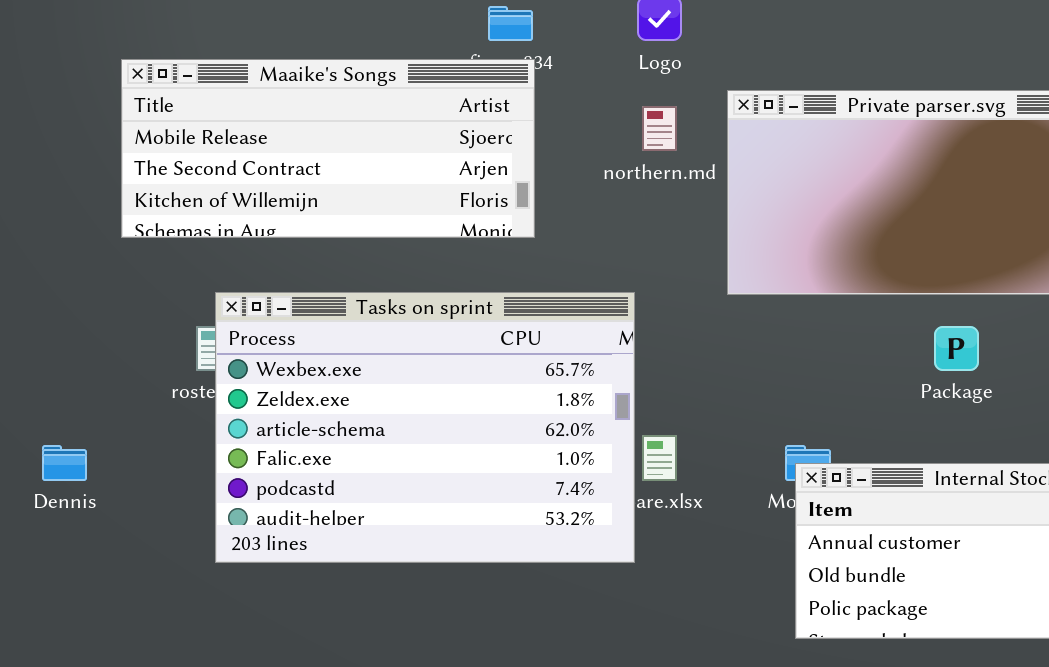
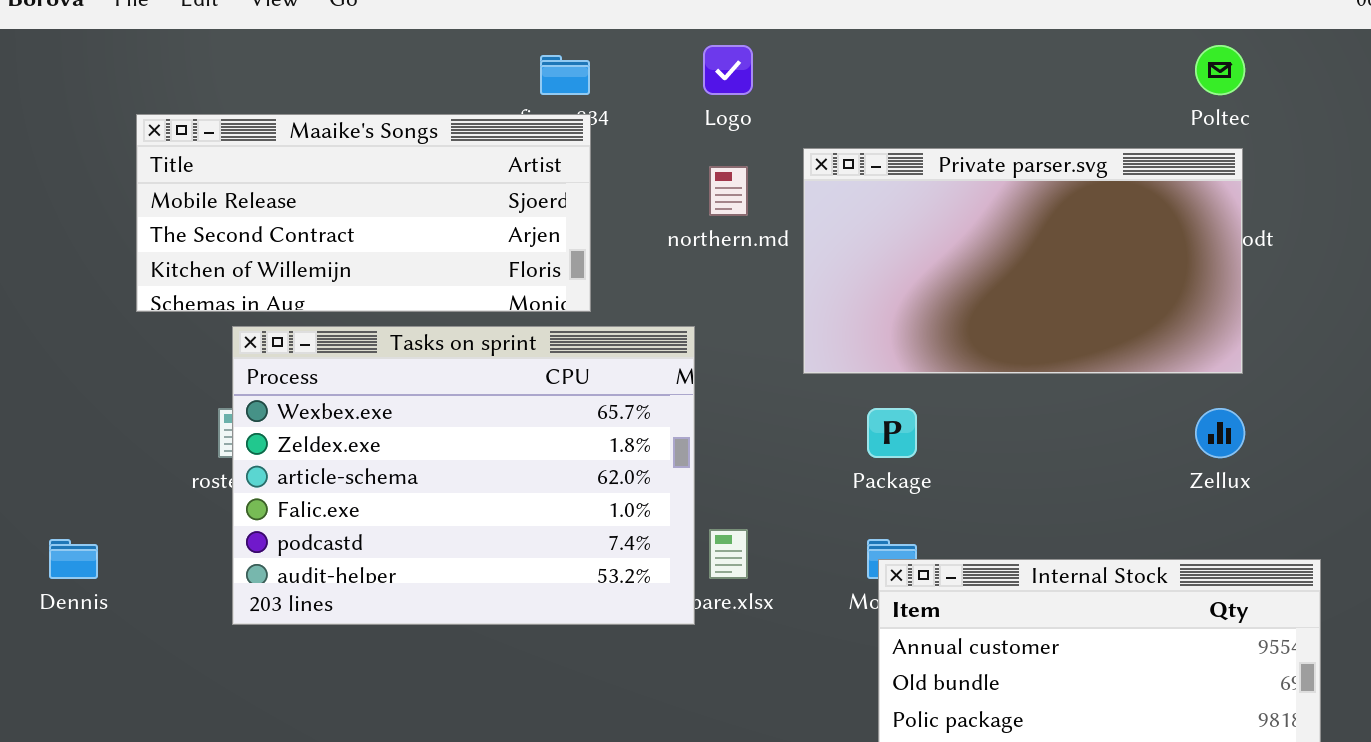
Tasks on sprint: [215,292,635,563] -> [232,326,695,625], moved
Package: [934,326,979,371] -> [867,408,917,458], moved

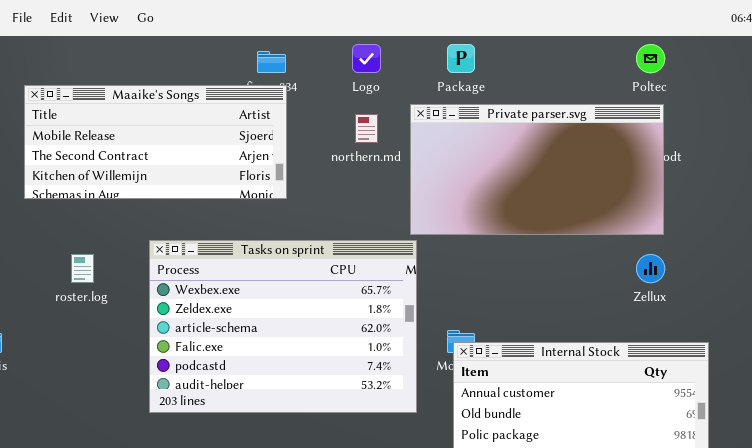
Tasks on sprint: [232,326,695,625] -> [149,240,417,413], moved
Package: [867,408,917,458] -> [447,44,475,73], moved

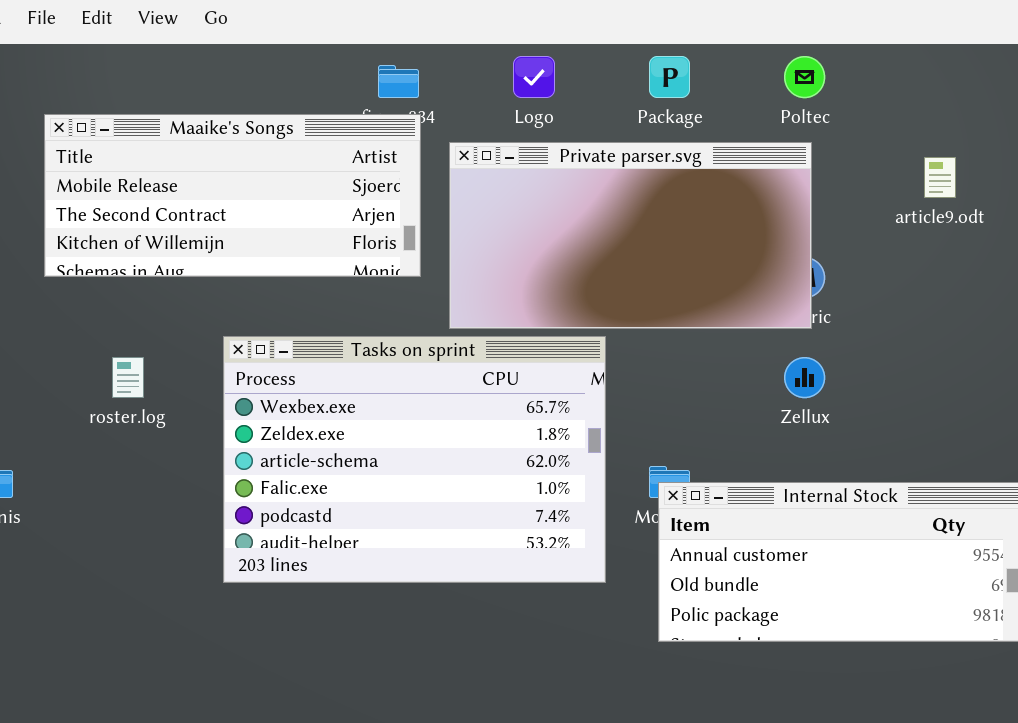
Poltec: [636,44,665,73] -> [784,56,825,98], moved
Private parser.svg: [410,104,664,235] -> [449,142,812,329], moved
Zellux: [636,254,665,283] -> [784,357,825,398], moved

